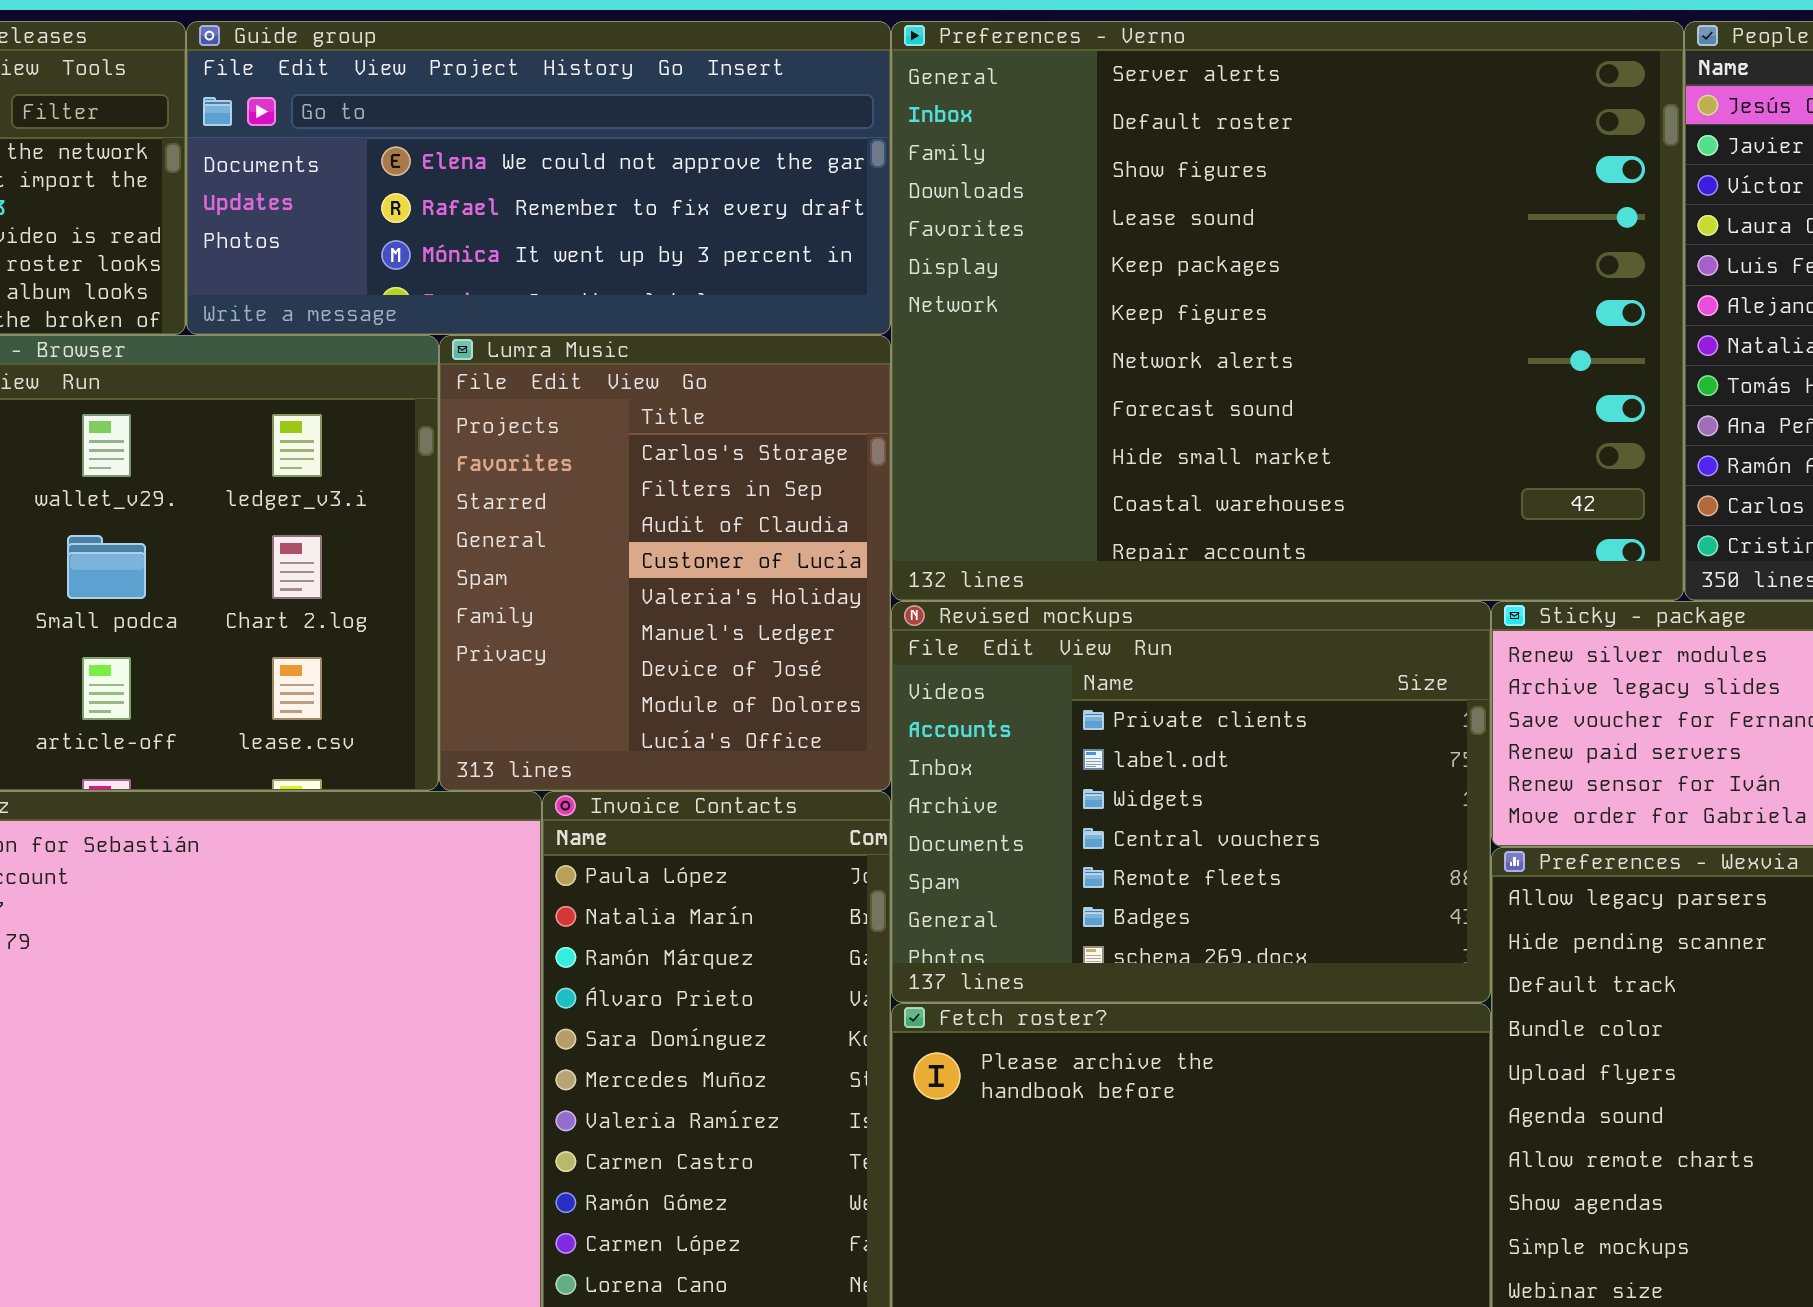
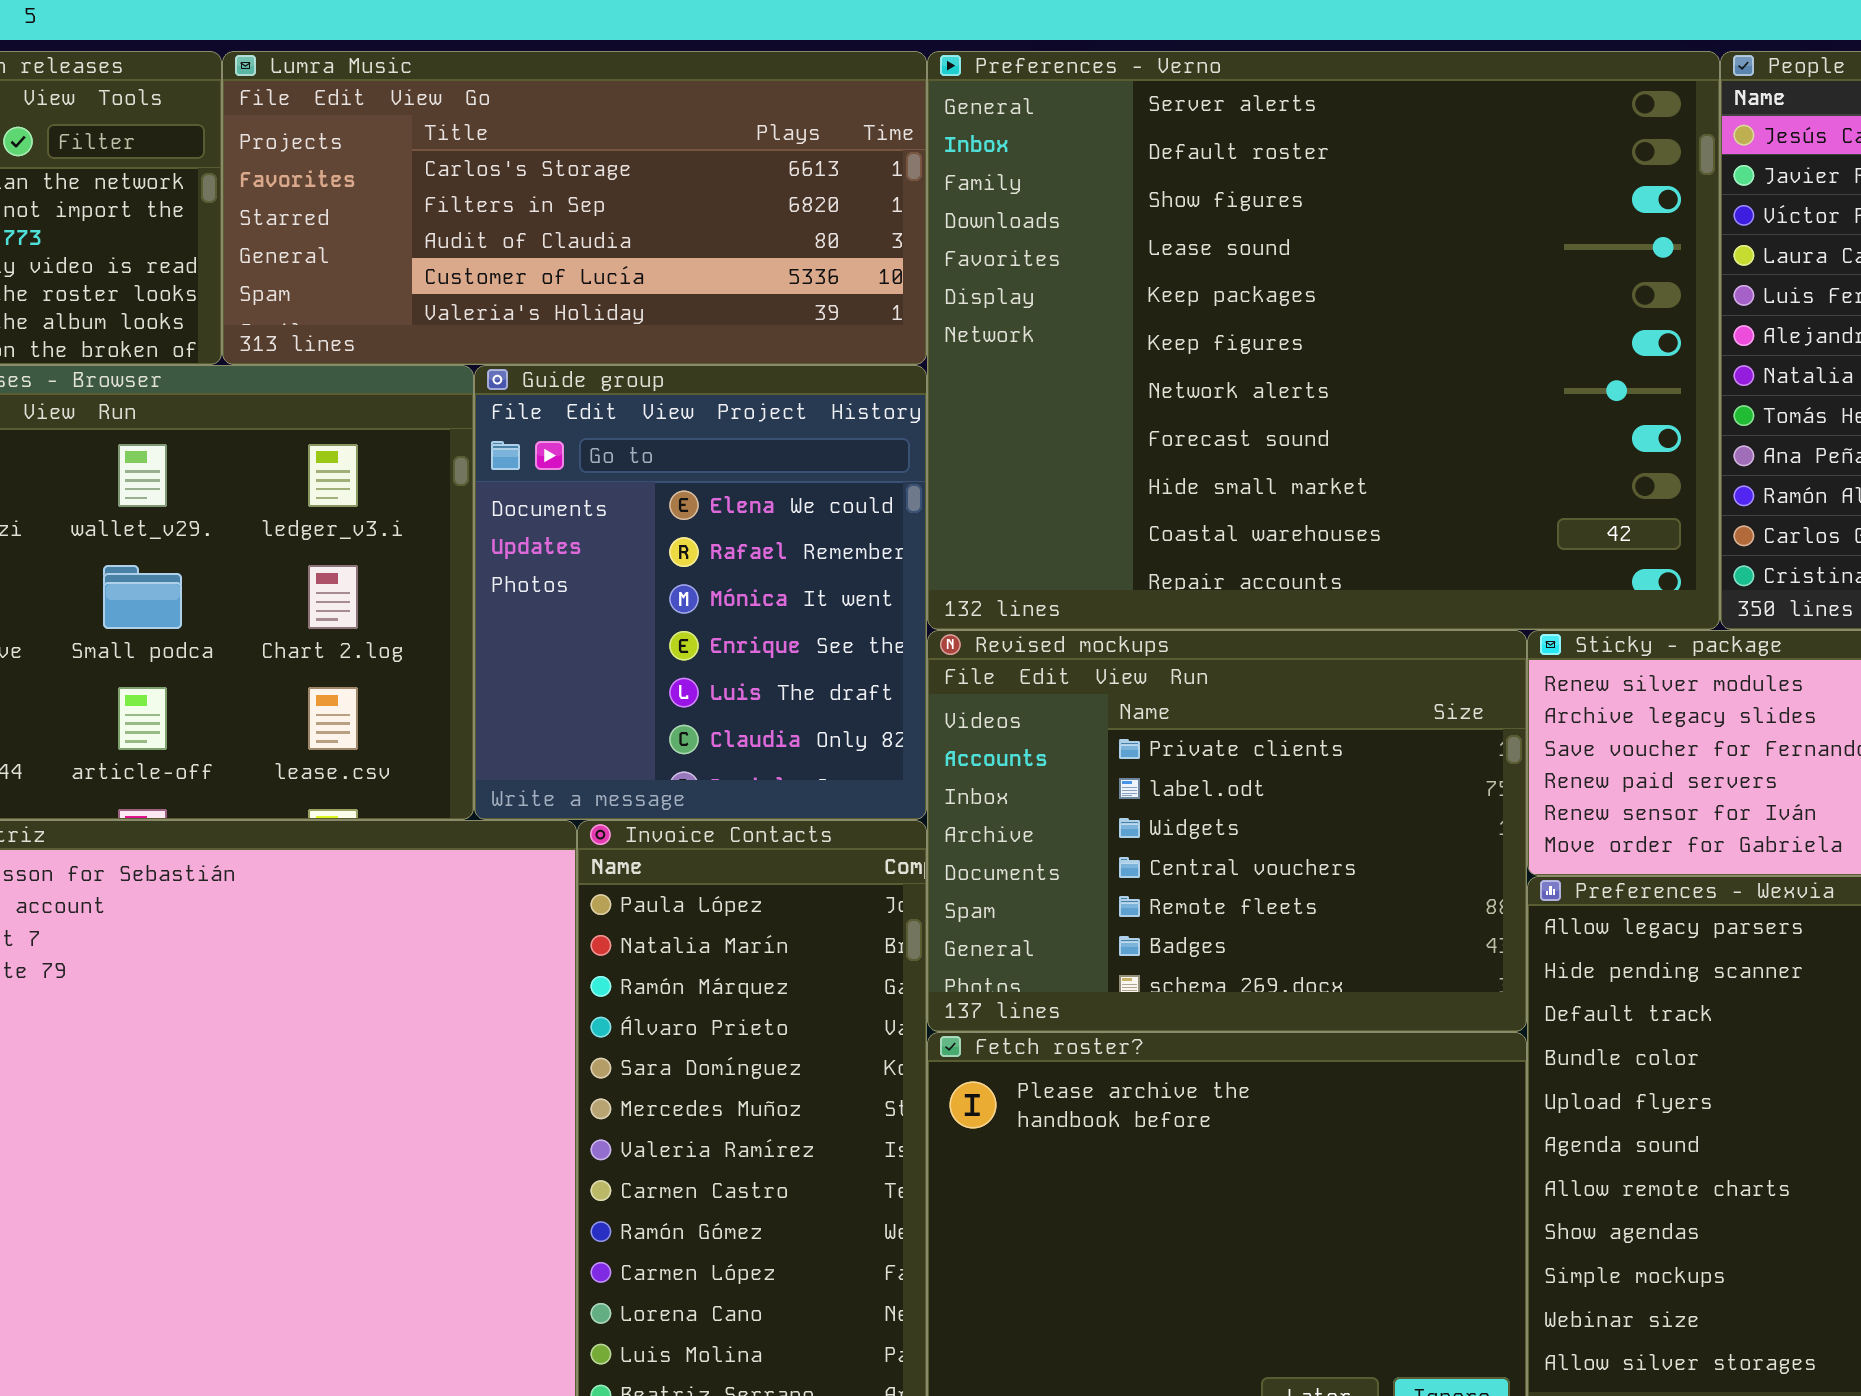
Guide group: [186,21,891,335] -> [474,365,927,820], moved, resized
Lumra Music: [439,335,891,791] -> [222,51,927,365], moved, resized

